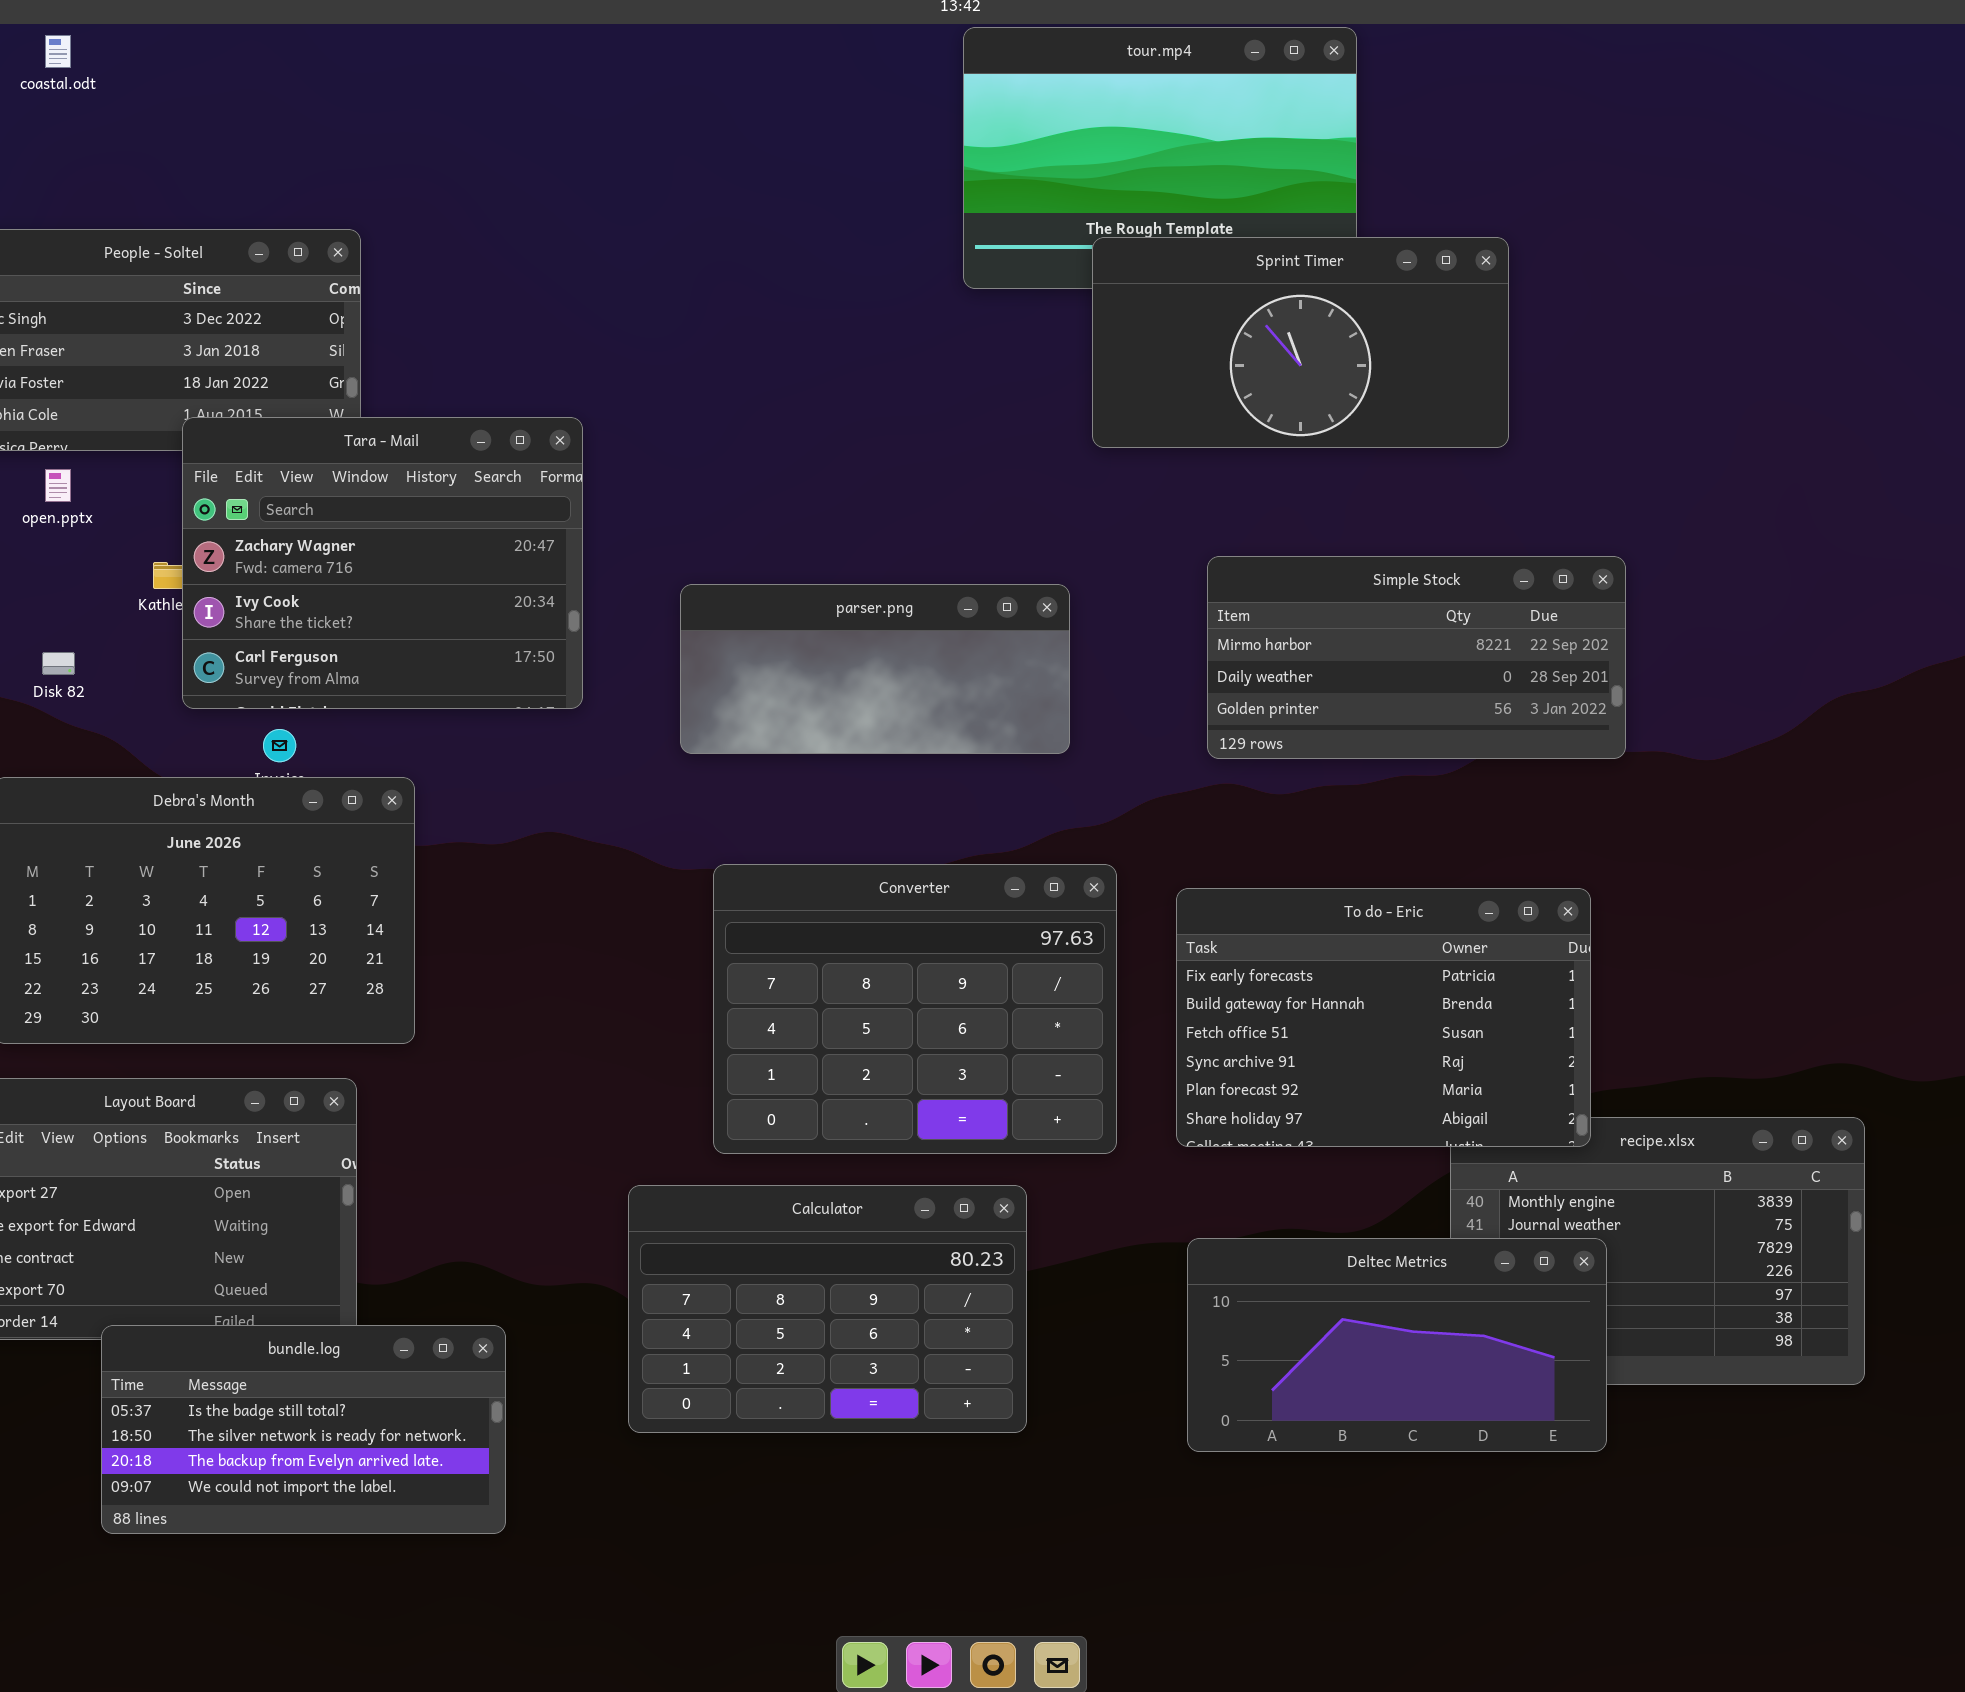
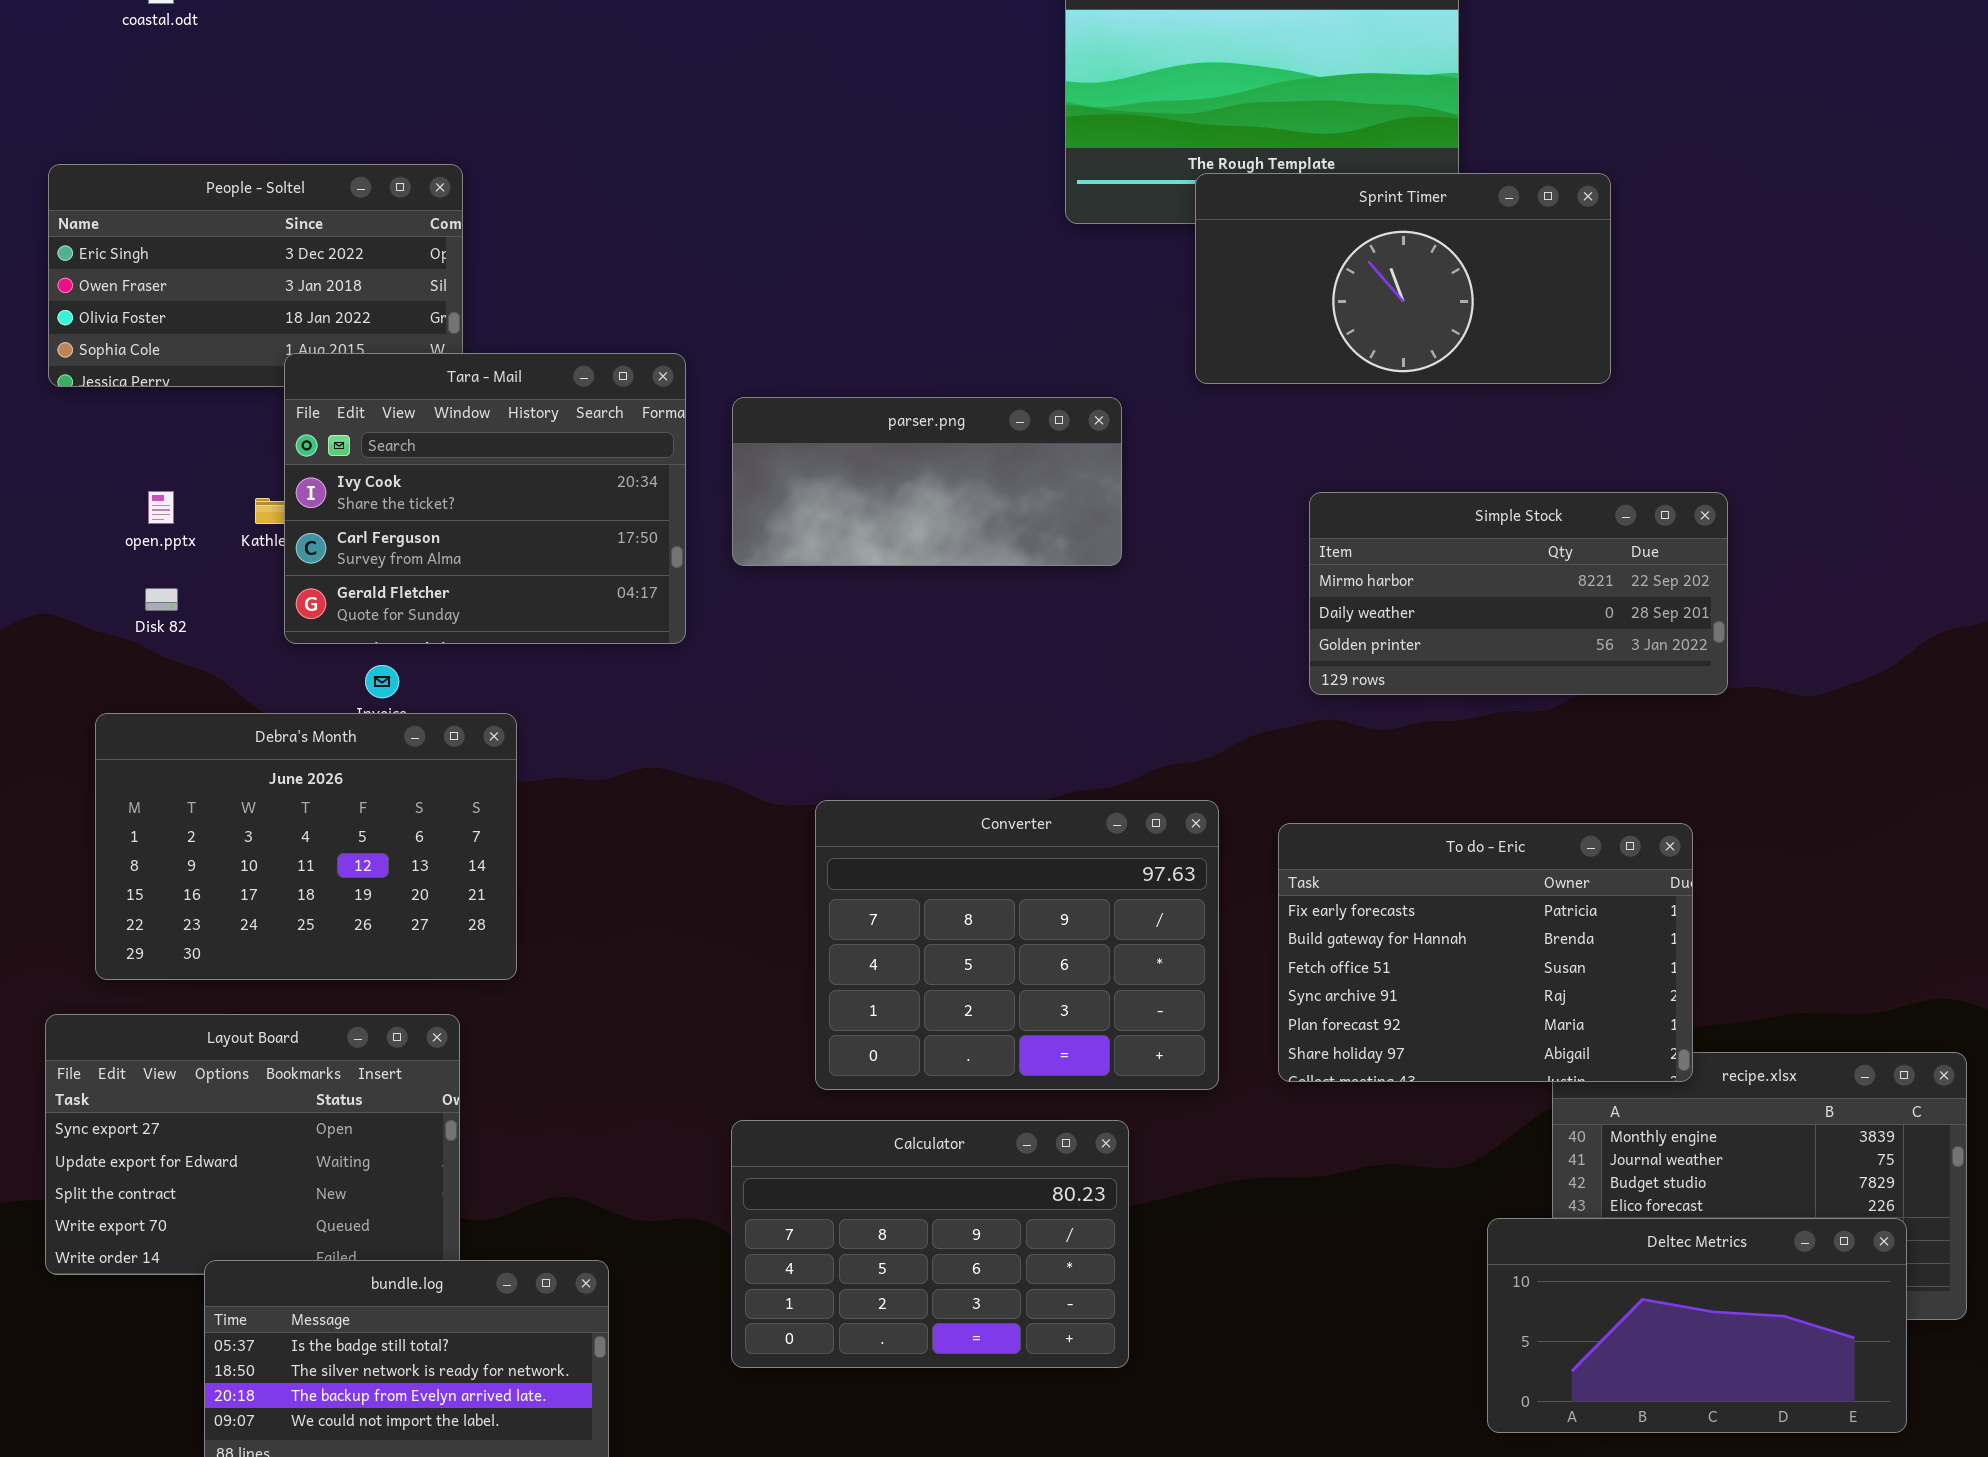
Tara - Mail: [182,417,583,709] -> [284,353,686,644], scrolled down 1 row
open.pptx: [45,469,71,502] -> [148,491,174,524], moved
parser.png: [680,584,1070,754] -> [732,397,1122,566], moved
Deltec Metrics: [1187,1238,1607,1452] -> [1487,1218,1907,1433], moved

